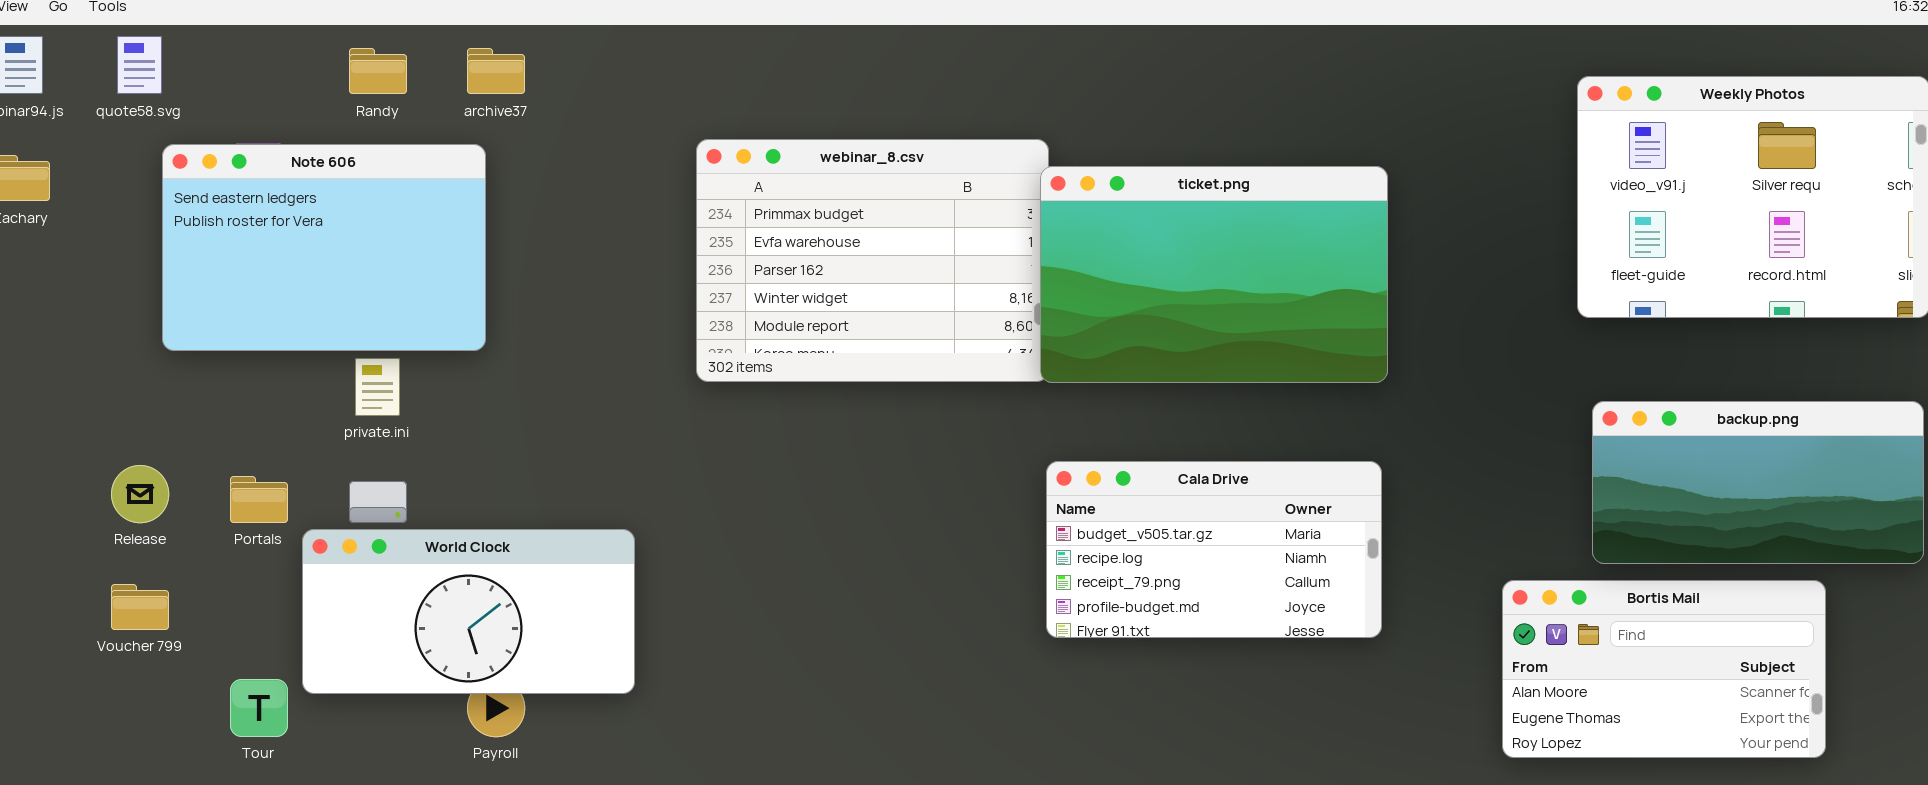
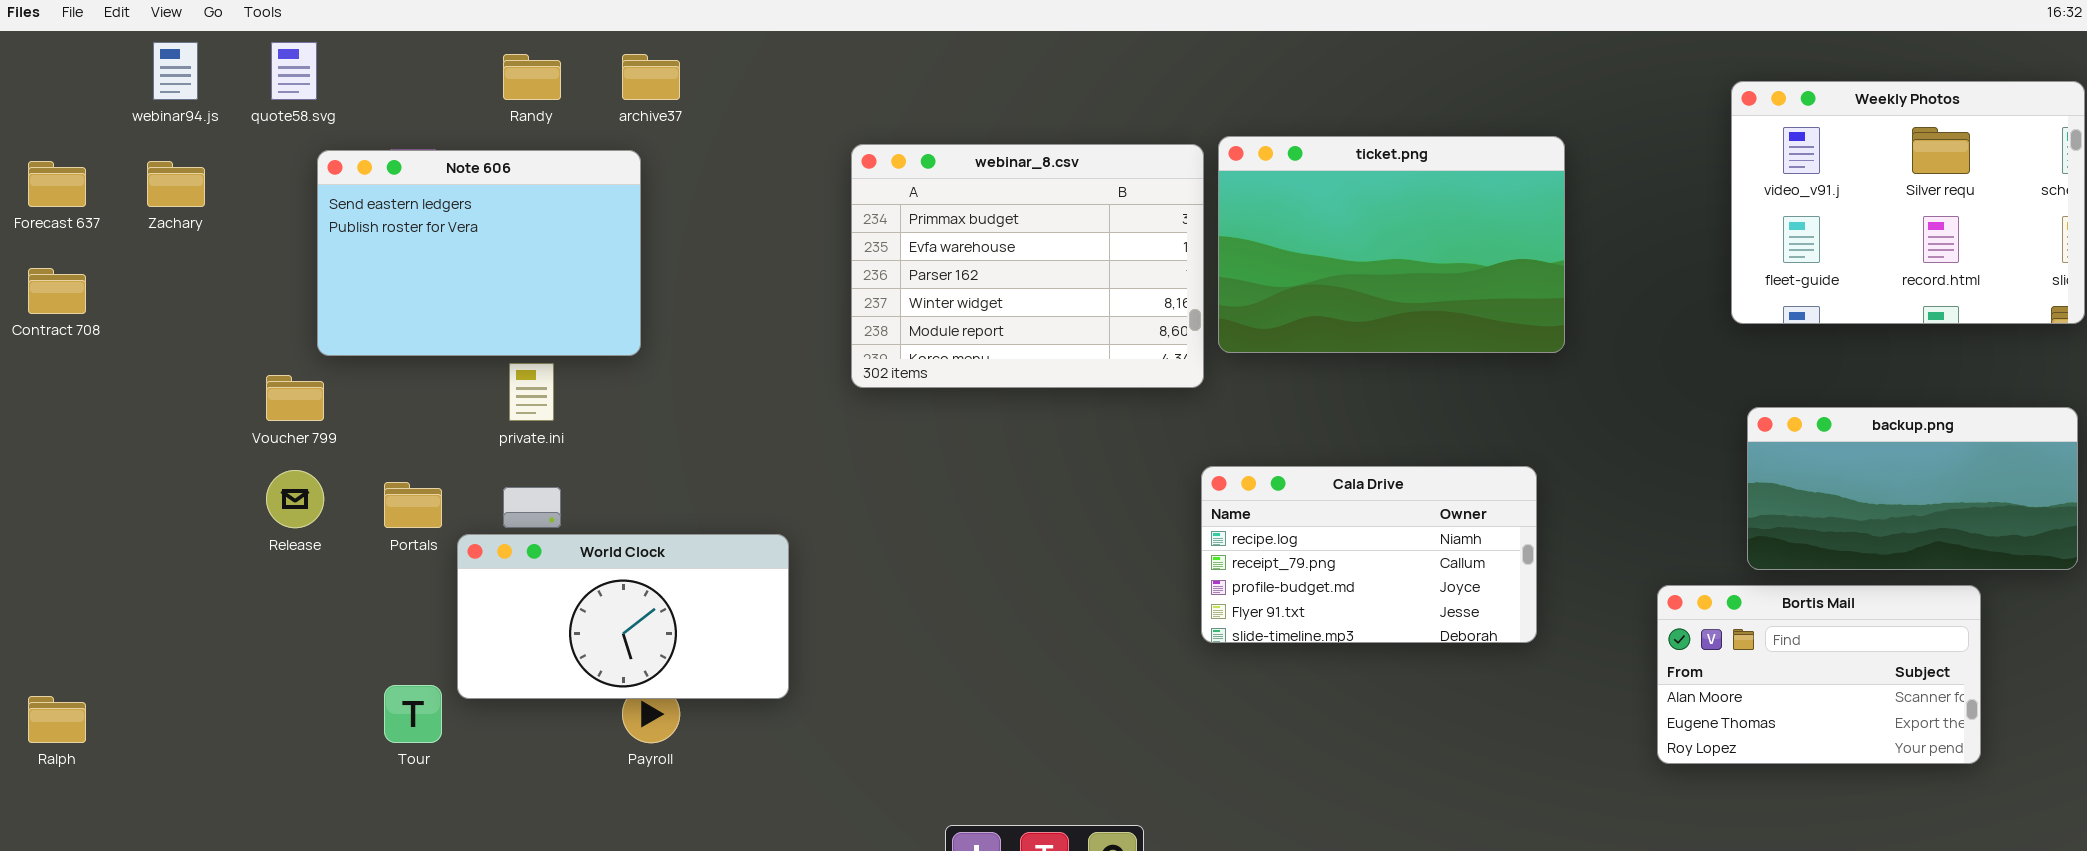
ticket.png: [1040,166,1388,383] -> [1218,136,1565,353], moved
Cala Drive: [1046,461,1382,638] -> [1201,466,1537,643], scrolled down 1 row
Voucher 799: [111,584,169,630] -> [266,375,324,421], moved

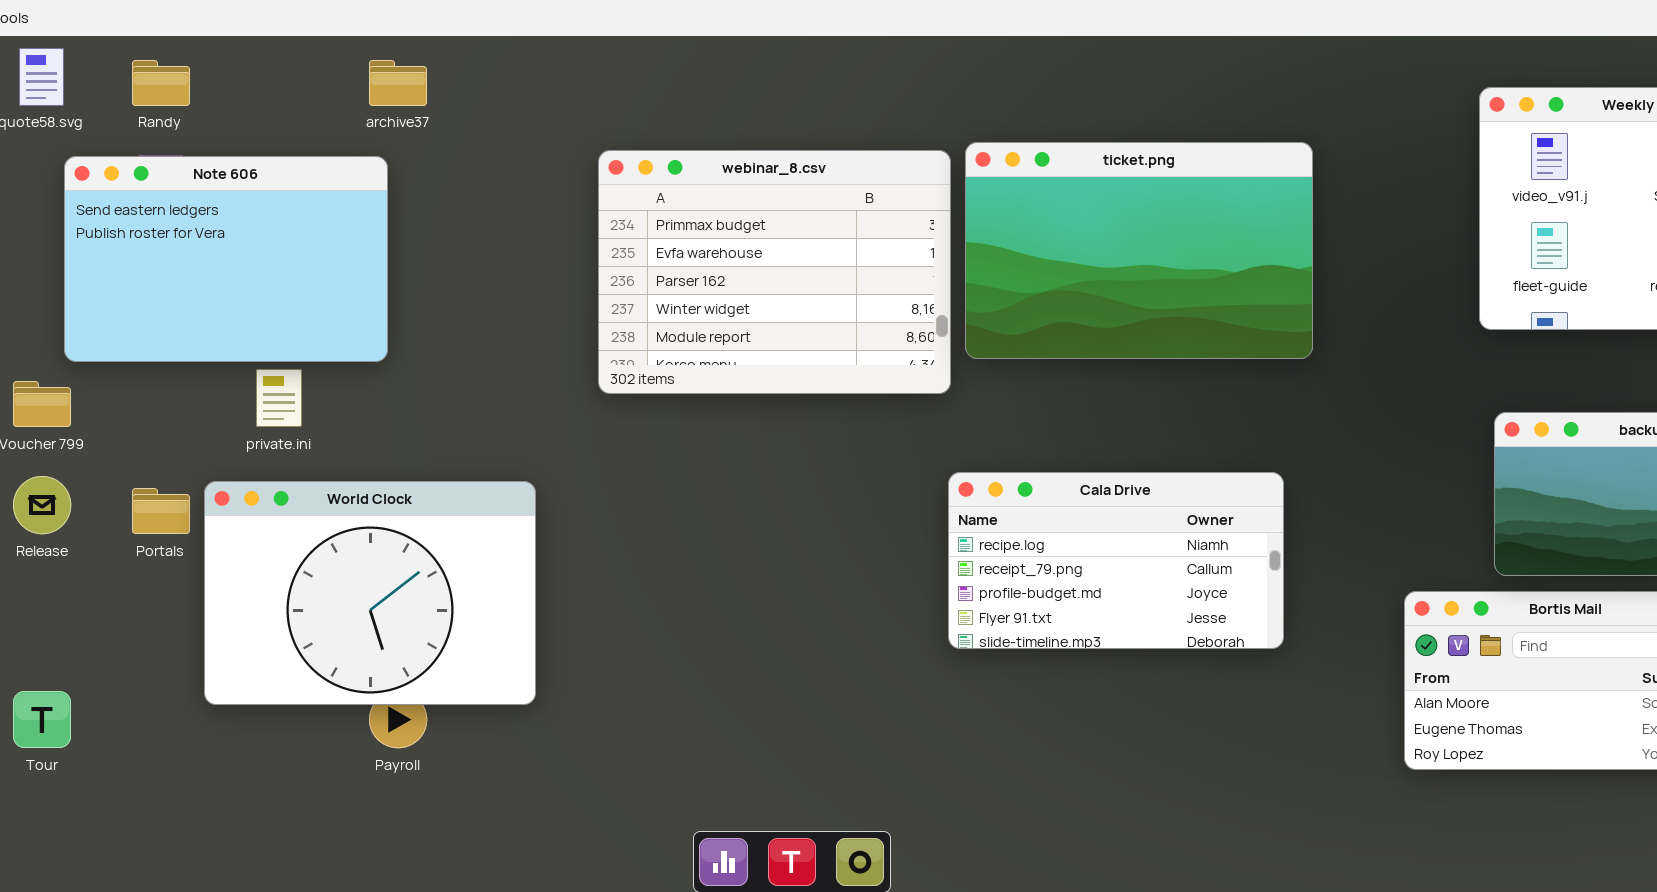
Randy: [503,54,561,100] -> [132,60,190,106], moved
World Clock: [457,534,789,699] -> [204,481,536,705], resized
Tour: [384,685,442,743] -> [13,691,71,748], moved

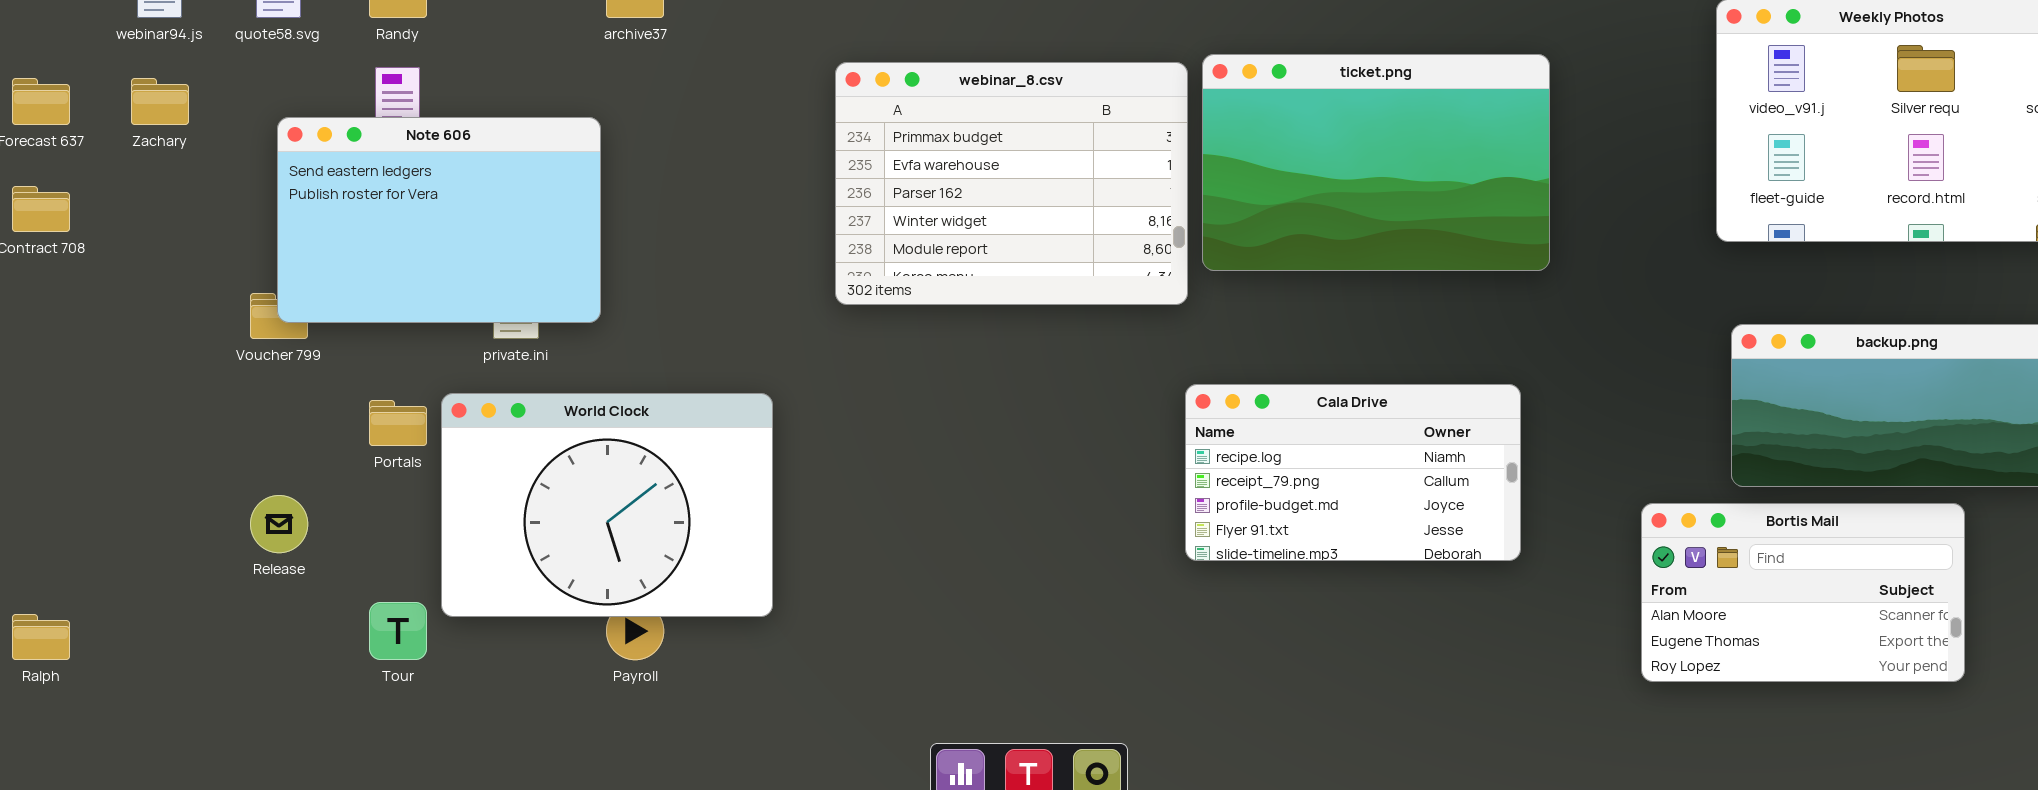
Note 606: [64,156,388,362] -> [277,117,601,323], moved
Release: [13,476,71,534] -> [250,495,308,553], moved
Tour: [13,691,71,748] -> [369,602,427,660], moved

